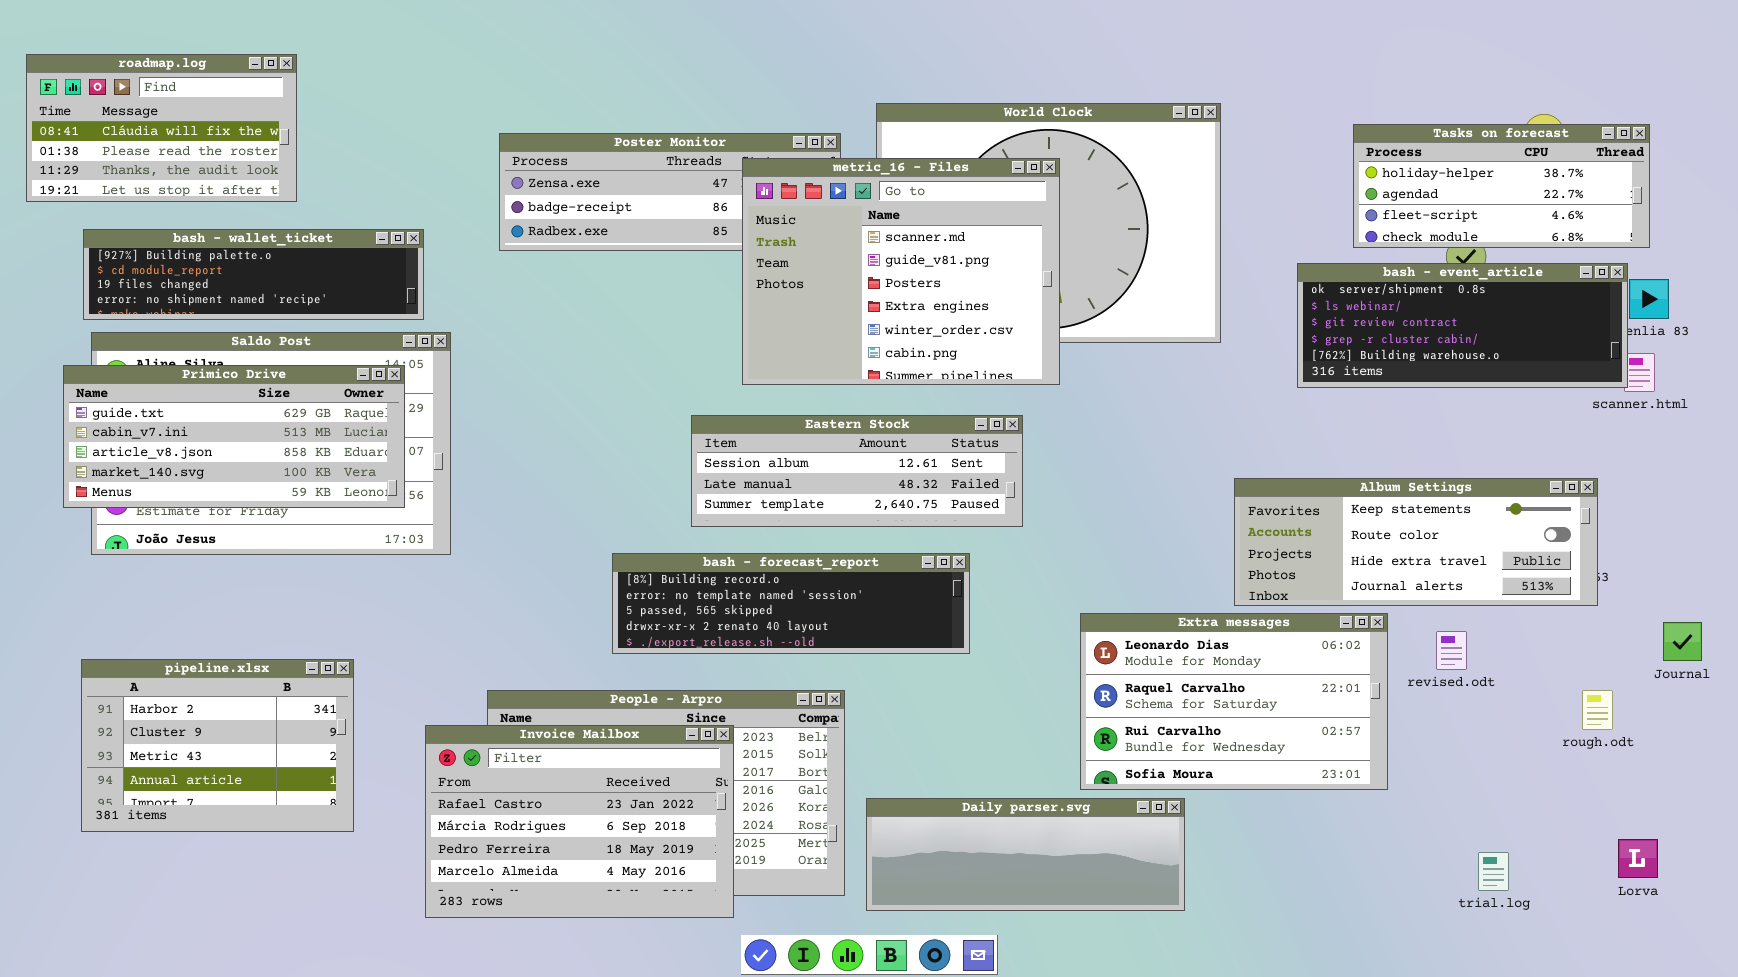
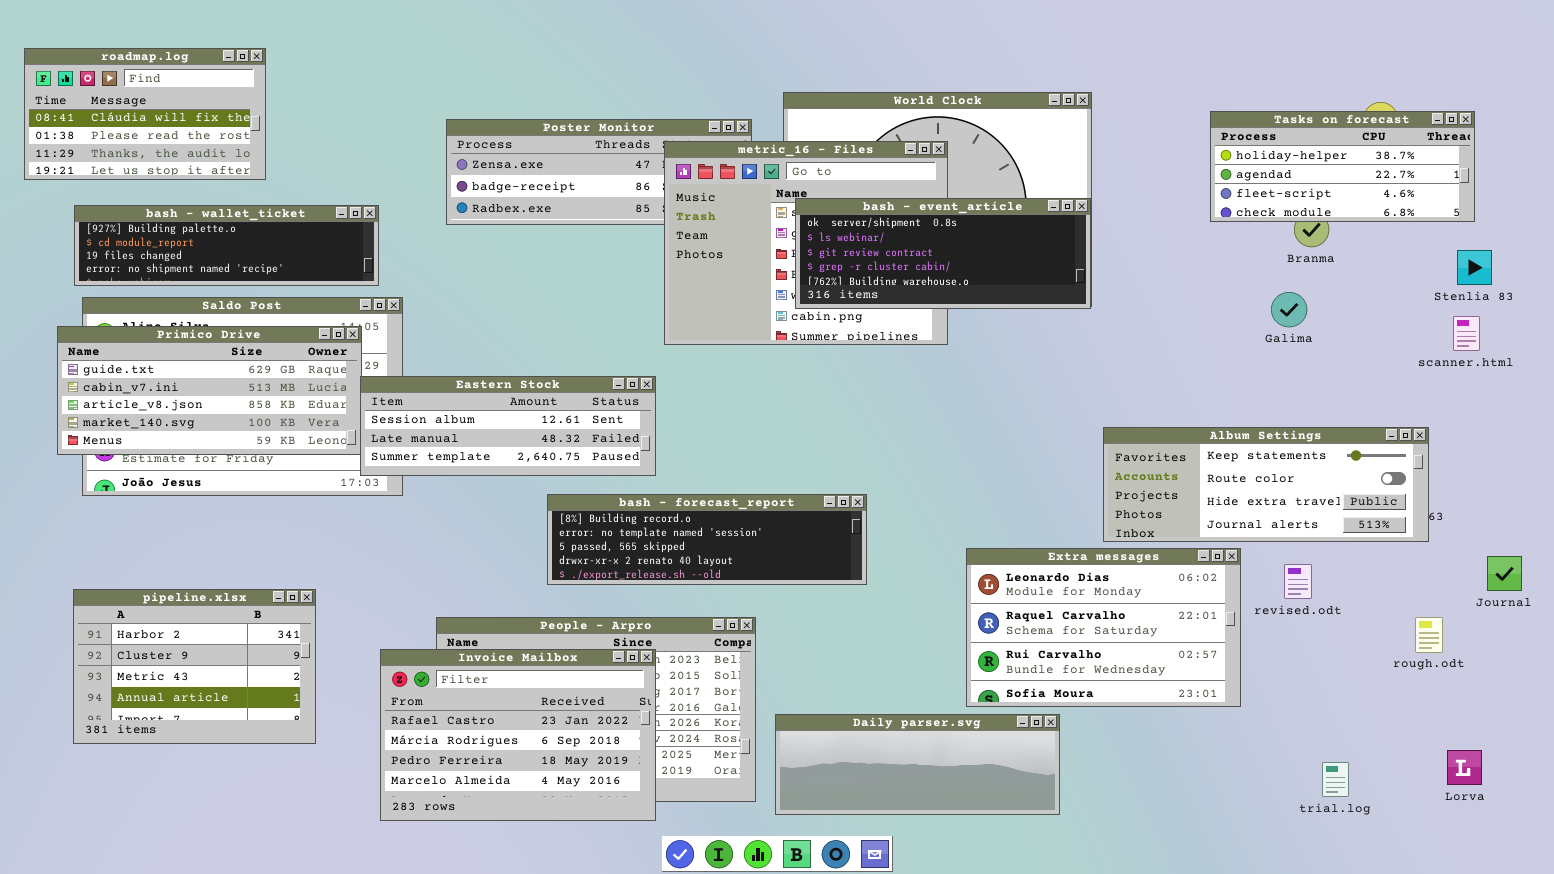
bash - event_article: [1297,263,1628,388] -> [795,198,1091,309], moved
Eastern Stock: [691,415,1023,527] -> [360,376,656,476], moved

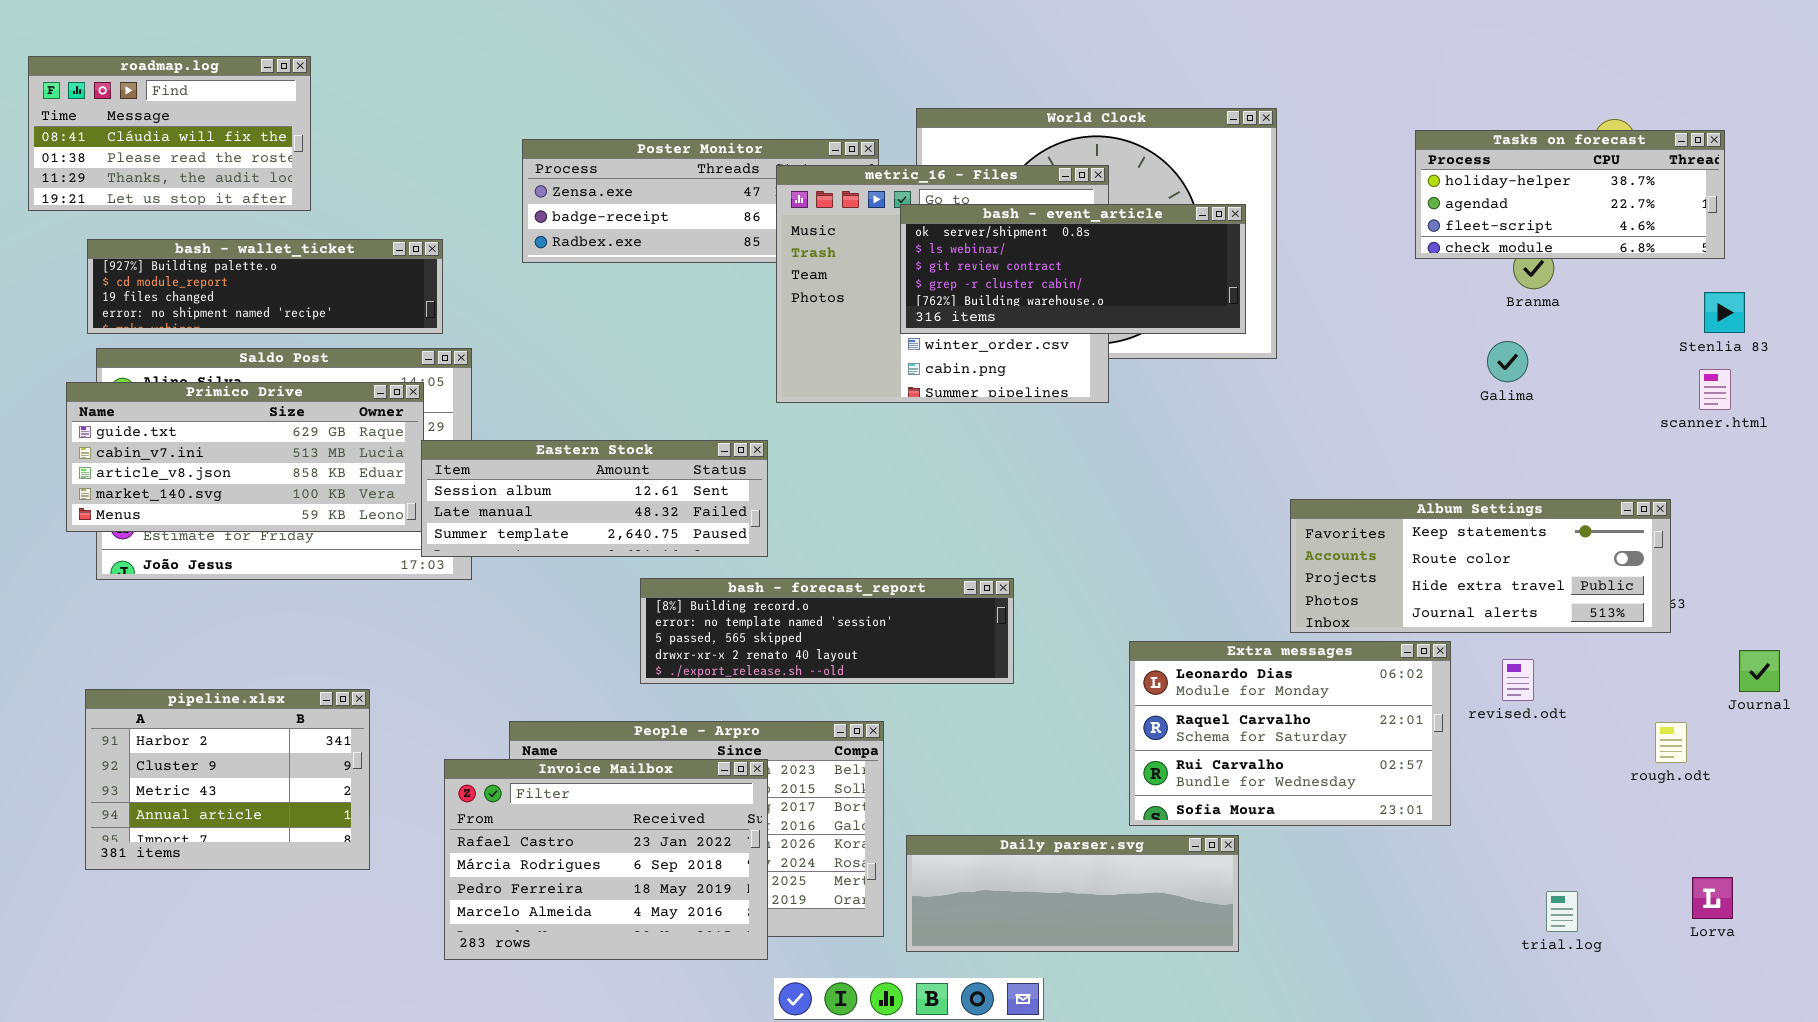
bash - event_article: [795,198,1091,309] -> [900,204,1246,334], moved

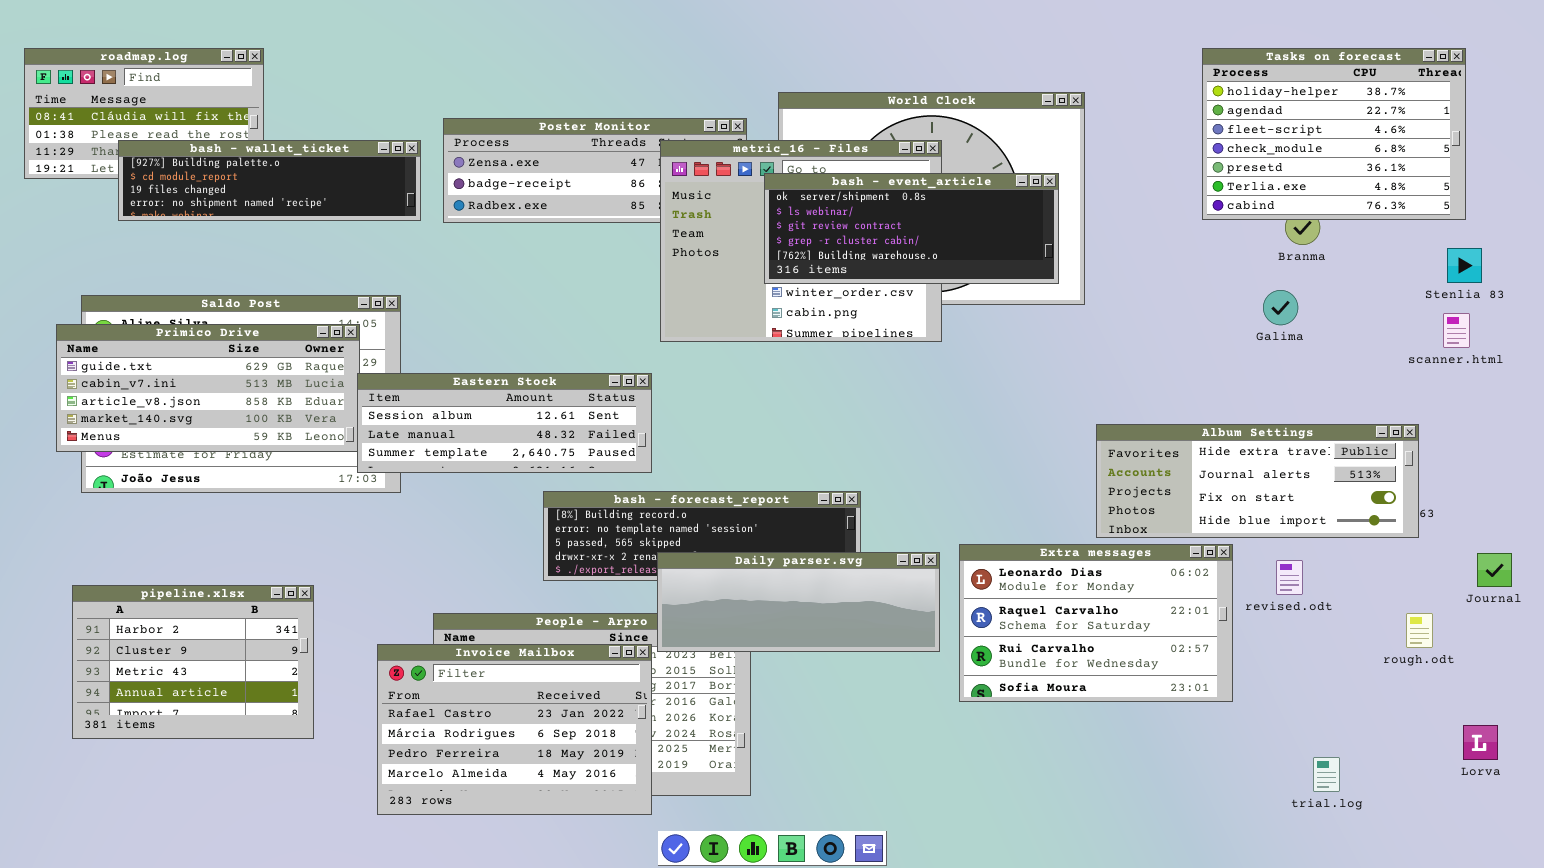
Tasks on forecast: [1415,130,1725,259] -> [1202,48,1466,220], resized
bash - wallet_ticket: [87,239,443,334] -> [118,140,421,221], moved
Album Settings: [1290,499,1671,633] -> [1096,424,1419,538], scrolled down 2 rows
Daily parser.svg: [906,835,1239,952] -> [657,552,940,652], moved
Lorva: [1692,877,1733,919] -> [1463,725,1498,760], moved

